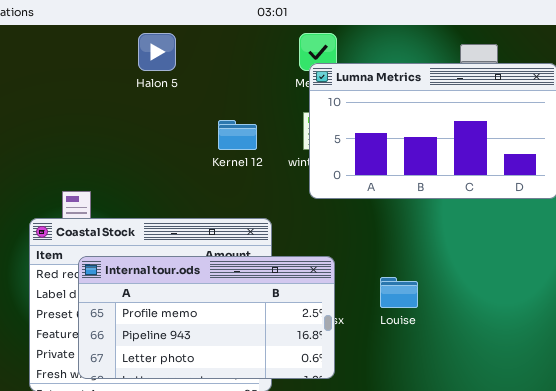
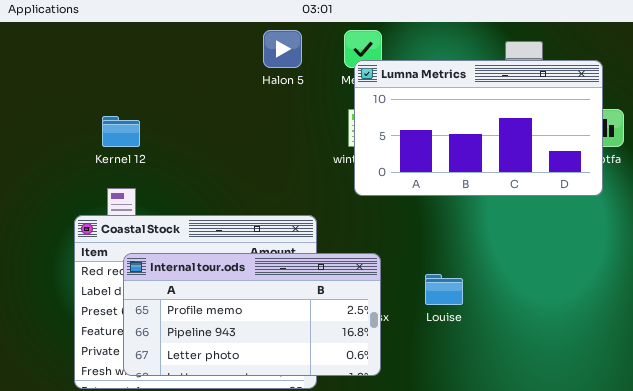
Halon 5: [138,33,176,71] -> [263,30,302,68], moved
Kernel 12: [218,120,257,150] -> [102,116,140,147], moved

